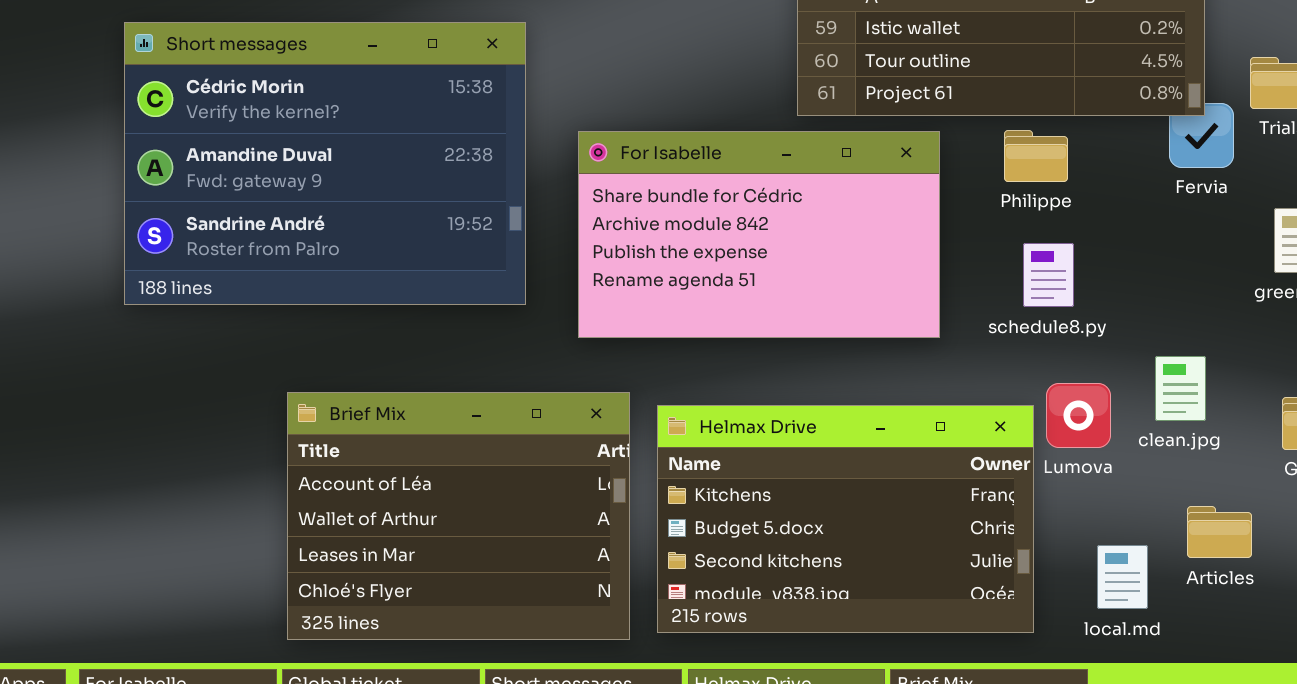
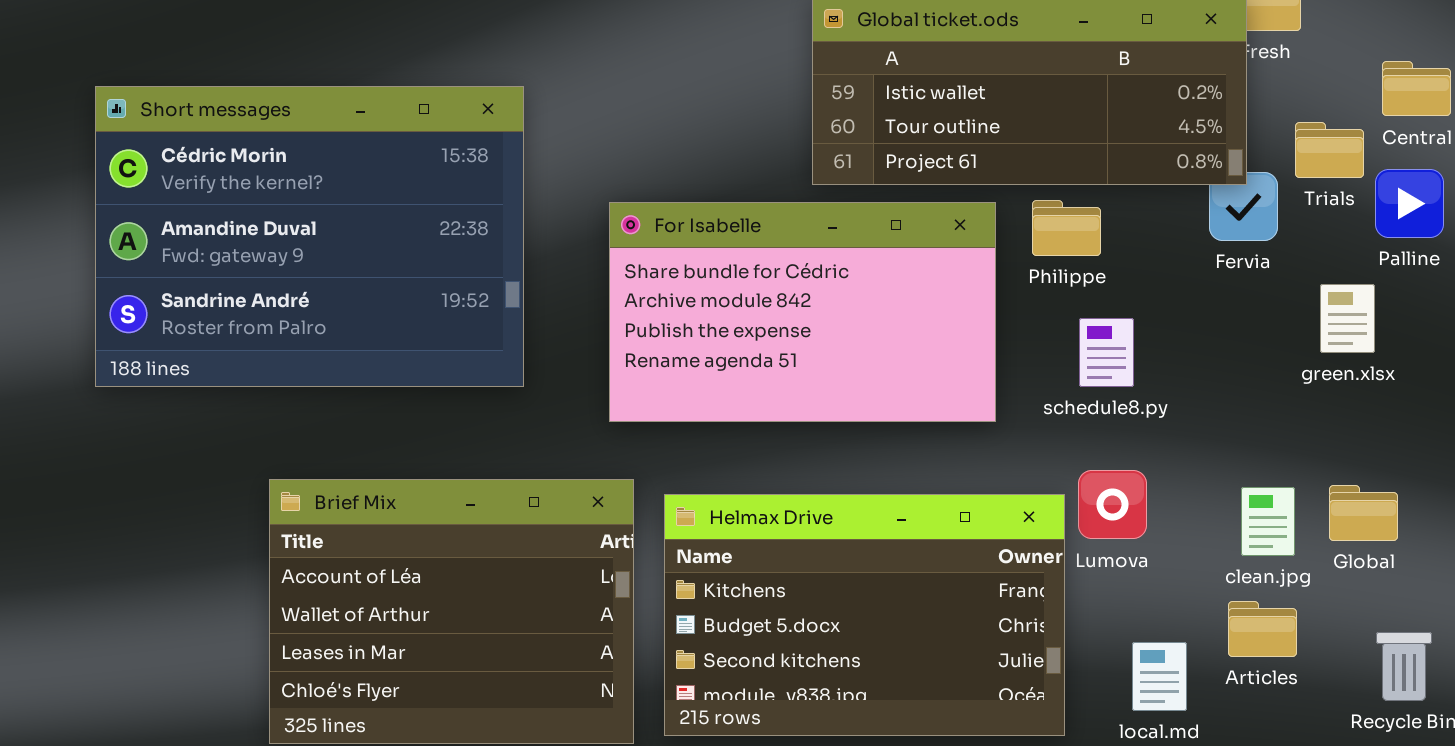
For Isabelle: [578,131,940,338] -> [609,202,996,422], moved
schedule8.py: [1023,243,1074,307] -> [1079,318,1134,387], moved
clean.jpg: [1155,356,1206,421] -> [1241,487,1295,556], moved

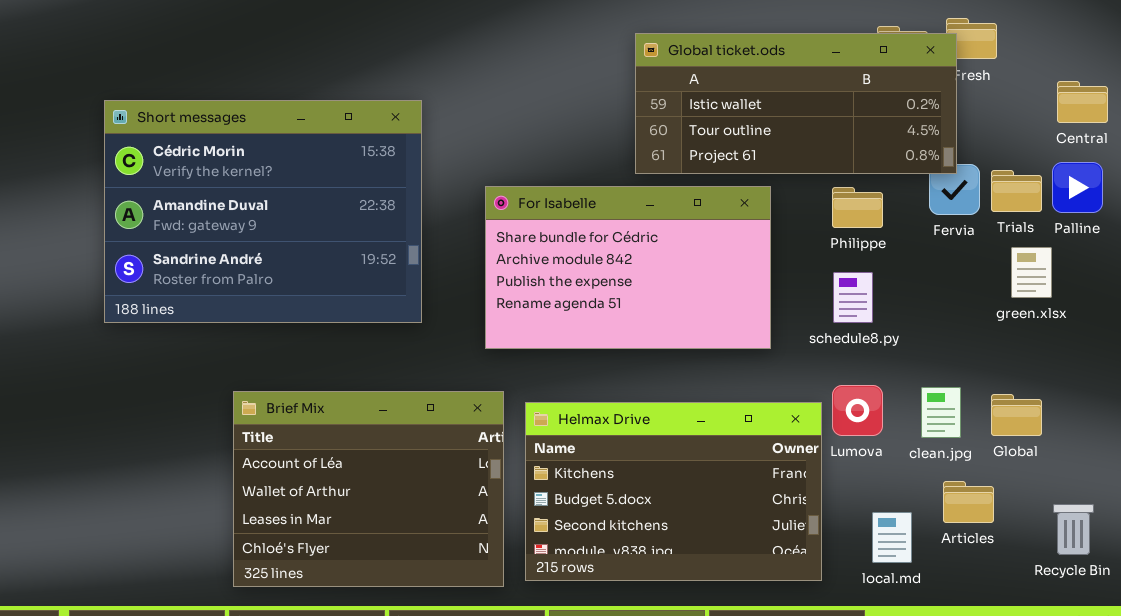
Trials: [1295,122,1364,178] -> [991,170,1042,212], moved
Philippe: [1032,200,1101,256] -> [832,187,883,228], moved
Global: [1329,485,1398,541] -> [991,394,1042,436], moved
clean.jpg: [1241,487,1295,556] -> [921,387,961,438], moved

